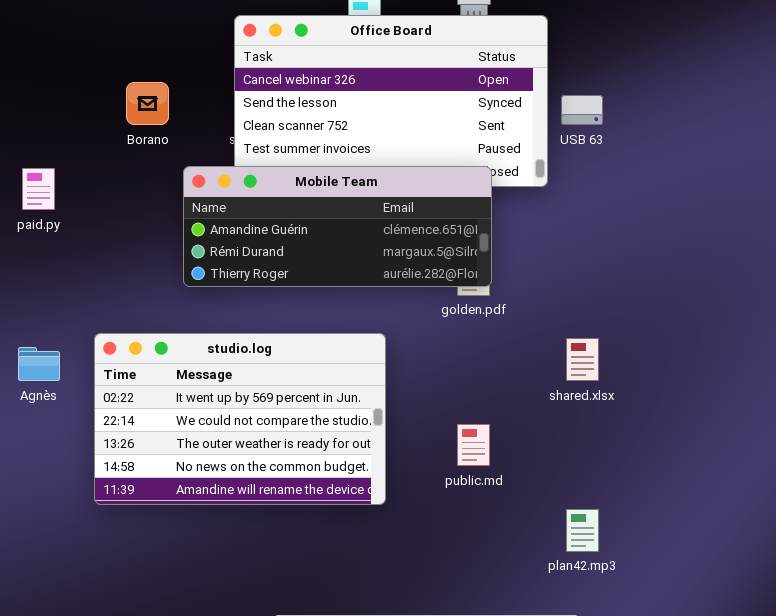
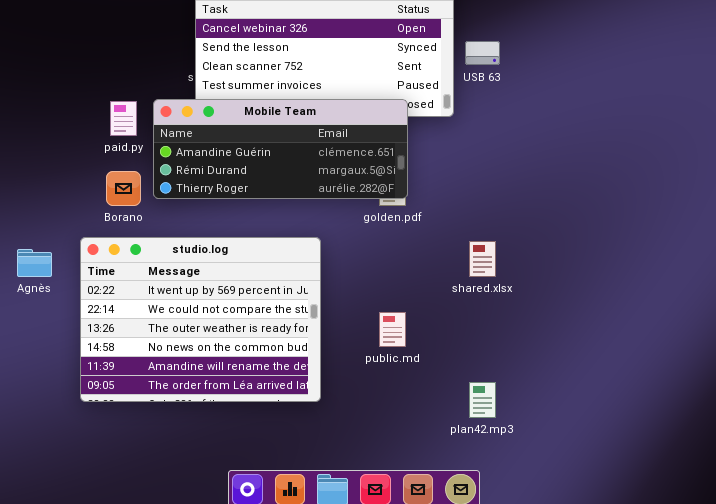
Borano: [126,82,169,125] -> [106,171,141,206], moved
paid.py: [22,168,55,210] -> [110,101,137,136], moved
studio.log: [94,333,386,505] -> [80,237,321,402], resized

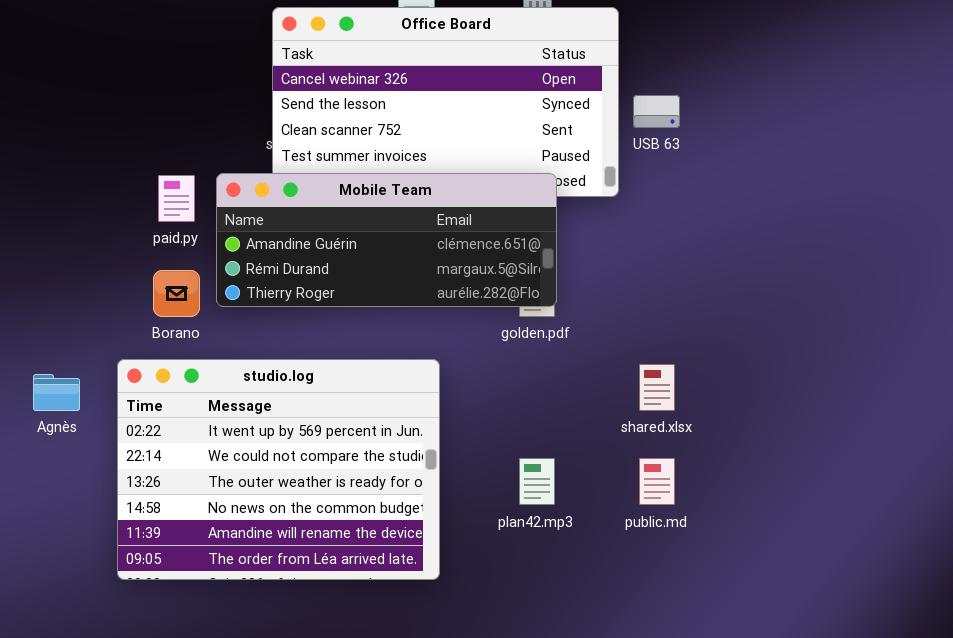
public.md: [379,312,406,347] -> [639,458,675,505], moved
plan42.mp3: [469,382,496,418] -> [519,458,555,505], moved

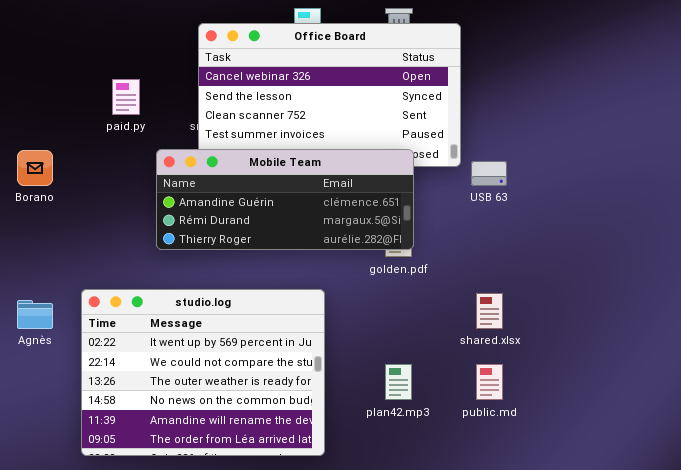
USB 63: [633,95,680,128] -> [471,161,507,186], moved
paid.py: [158,175,195,222] -> [112,79,140,115], moved
Borano: [153,270,200,317] -> [17,150,53,186], moved

